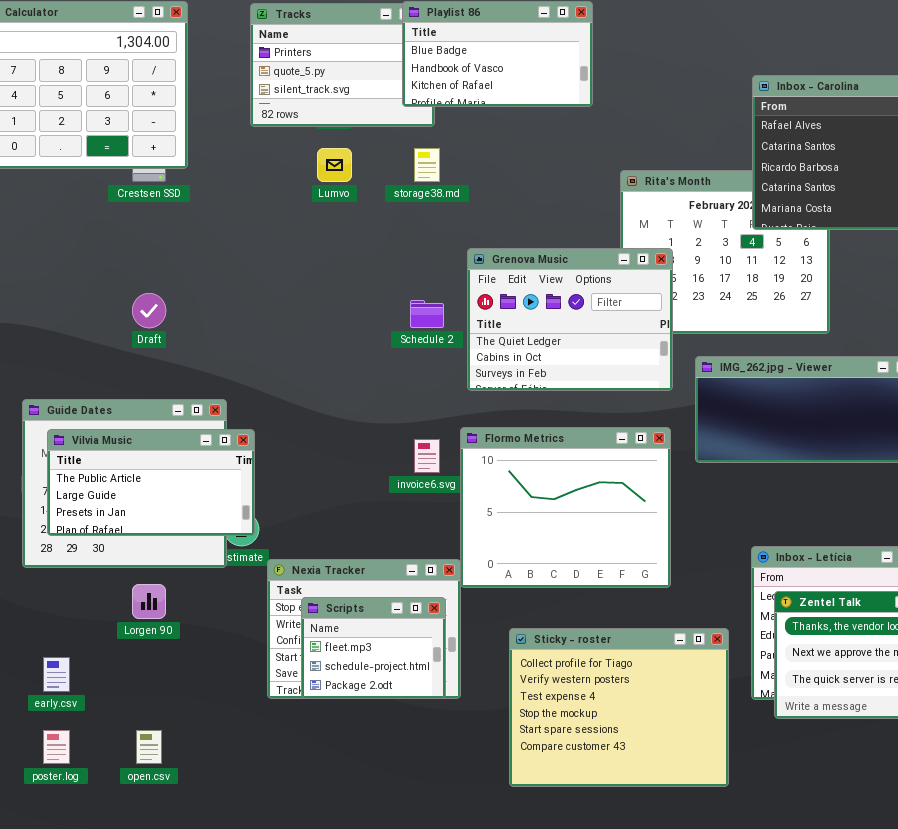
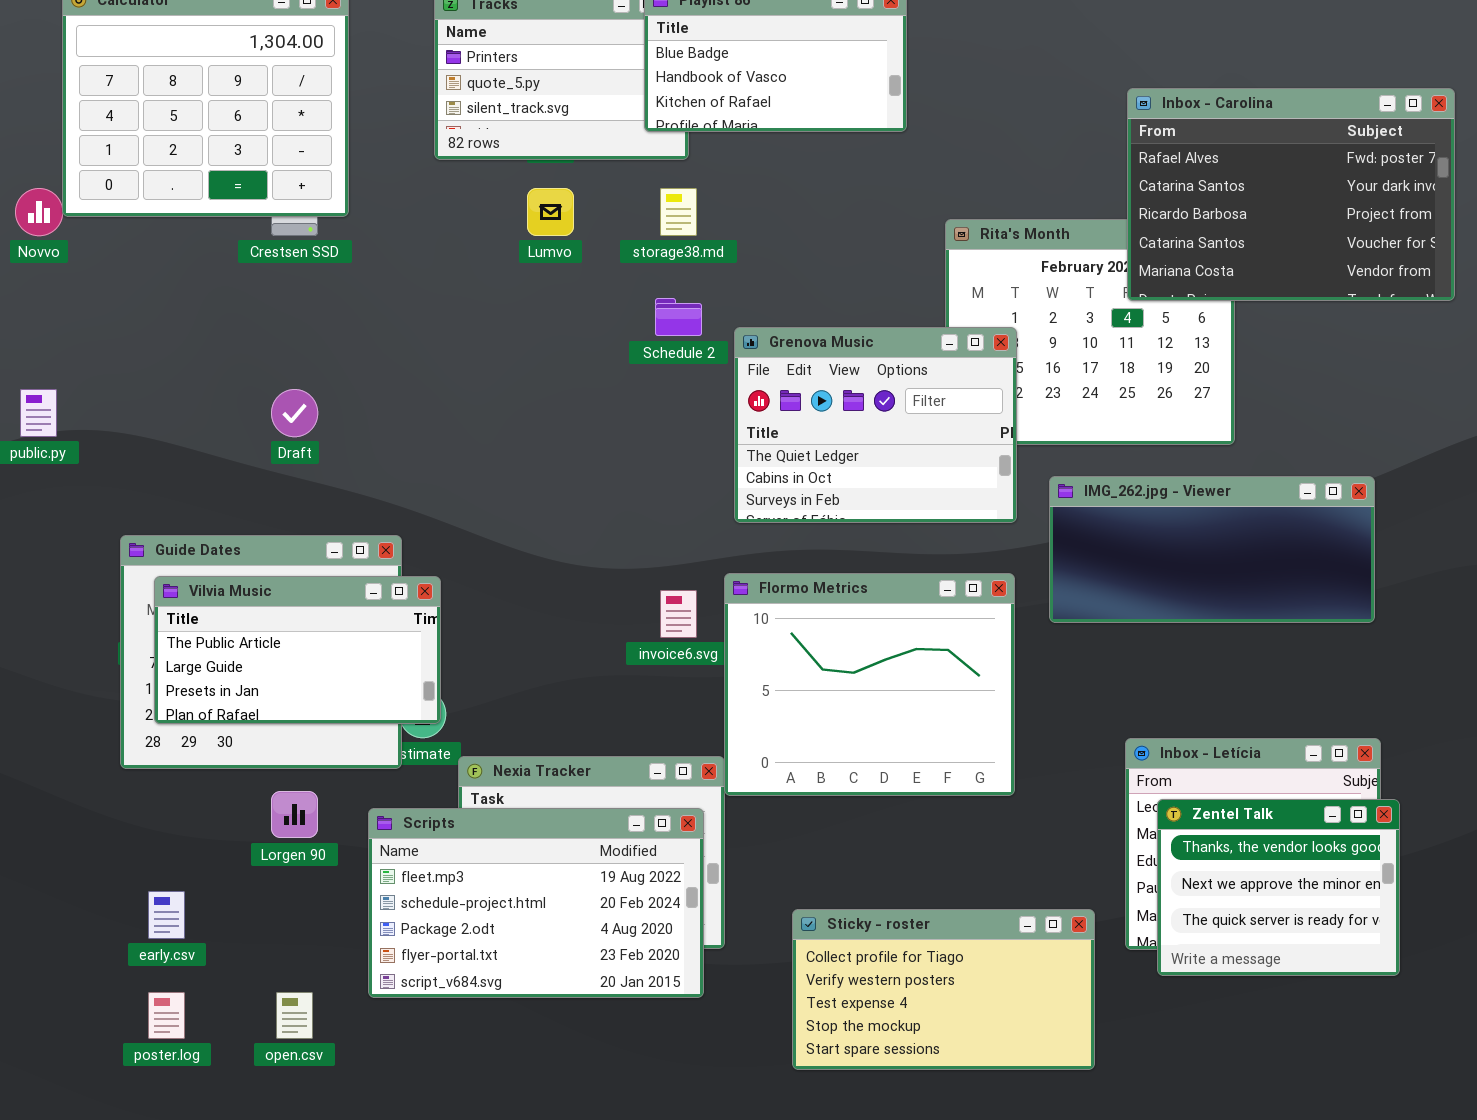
Schedule 2: [410,300,444,328] -> [655,298,702,336], moved
Scripts: [301,597,446,699] -> [368,808,704,998], resized
Sticky - roster: [509,628,729,787] -> [792,909,1095,1070], resized

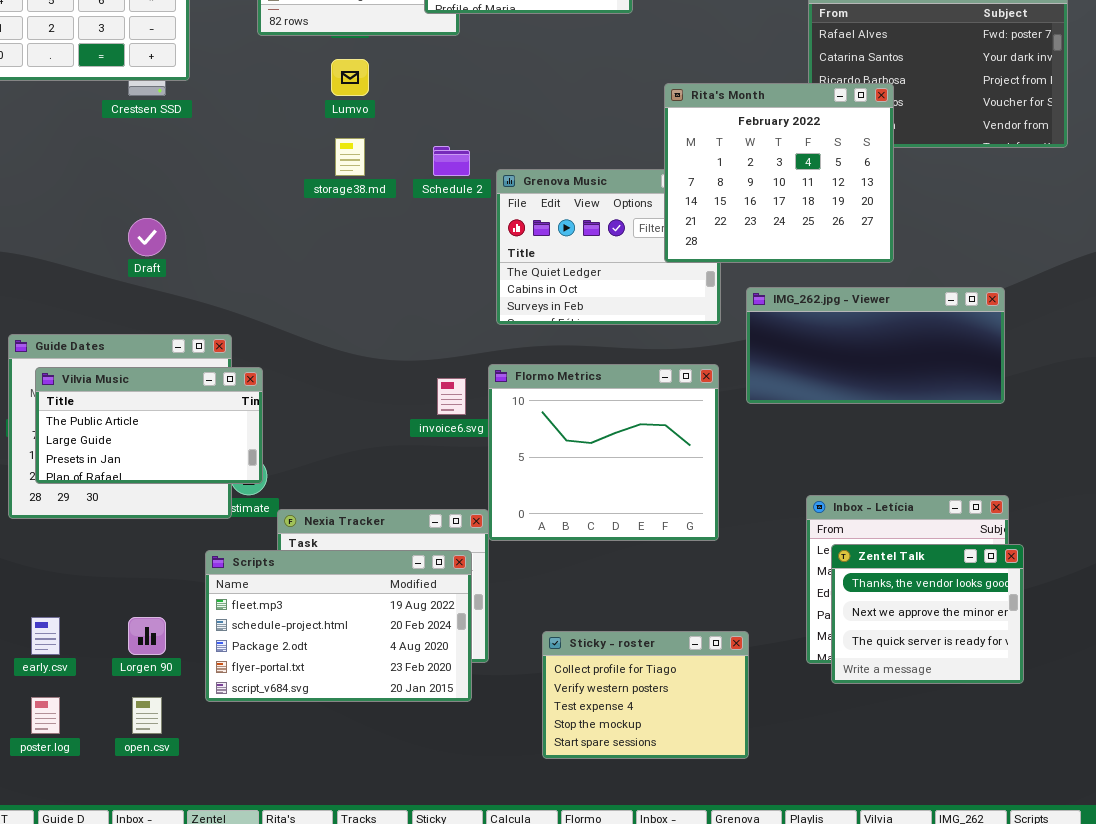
storage38.md: [660,188,697,236] -> [335,138,365,176], moved
Rita's Month: [945,219,1235,445] -> [664,83,894,263], raised
Lorgen 90: [271,791,318,838] -> [128,617,166,655], moved
Sticky - roster: [792,909,1095,1070] -> [542,631,749,759], resized

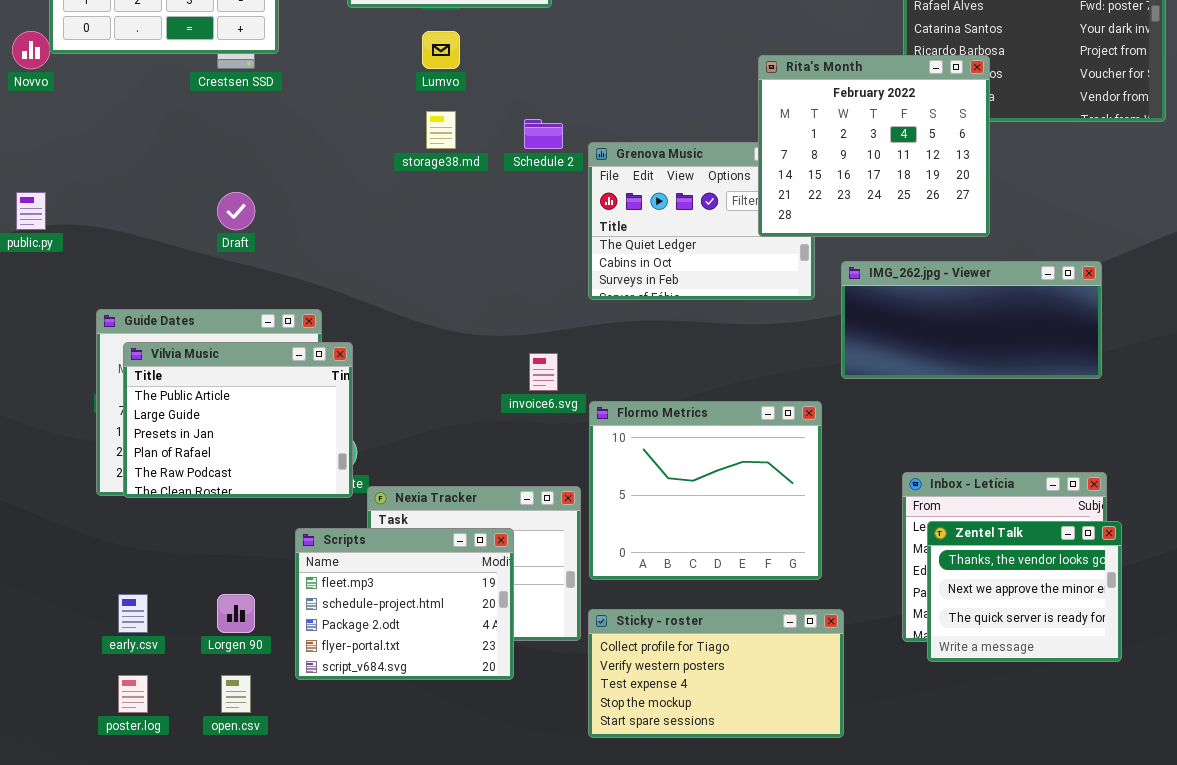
Flormo Metrics: [488,364,719,541] -> [589,401,822,580], moved
Vilvia Music: [35,367,263,484] -> [123,342,353,498], resized
Scripts: [205,550,472,702] -> [295,528,514,680], resized
Sticky - roster: [542,631,749,759] -> [588,609,844,738], resized

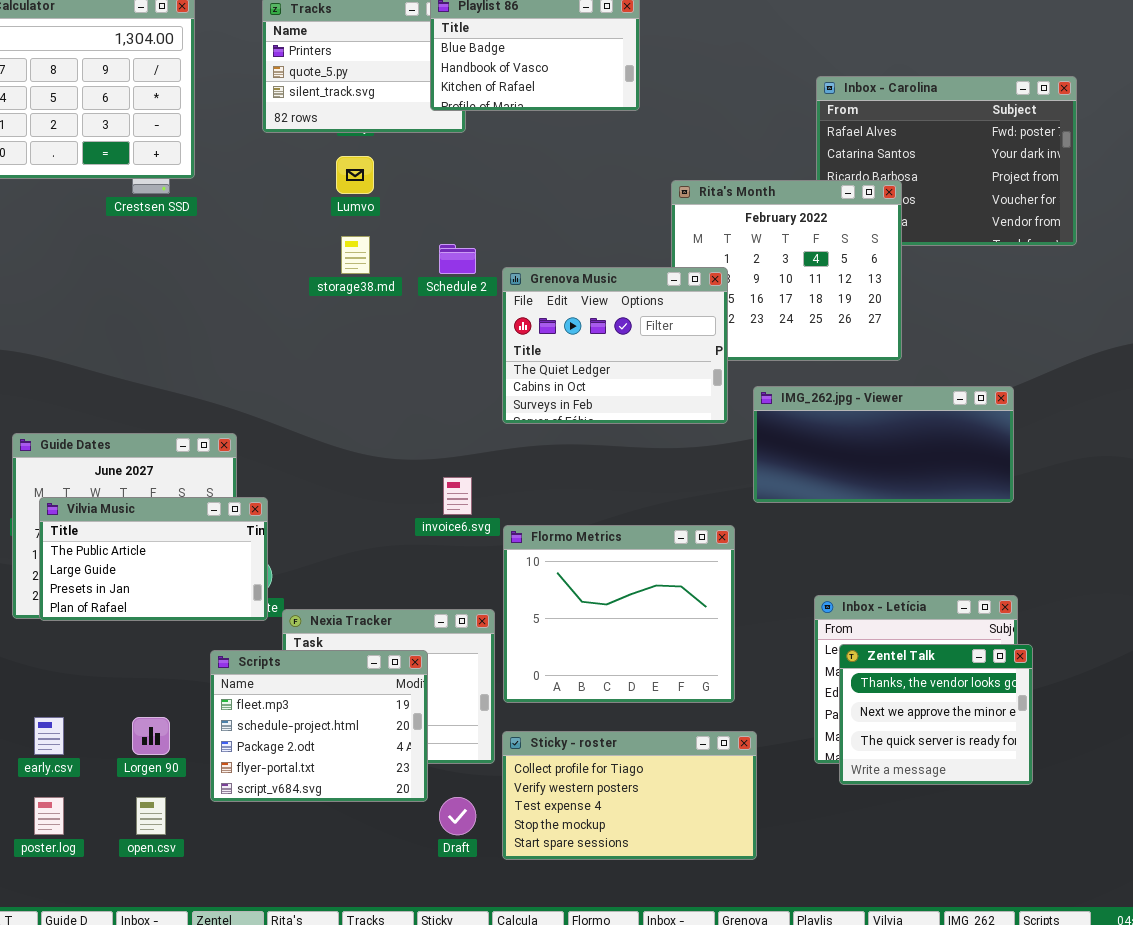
Grenova Music: [588,142,815,300] -> [502,267,728,424], raised
Draft: [217,192,255,230] -> [439,797,476,835], moved
Vilvia Music: [123,342,353,498] -> [39,497,268,621], resized

